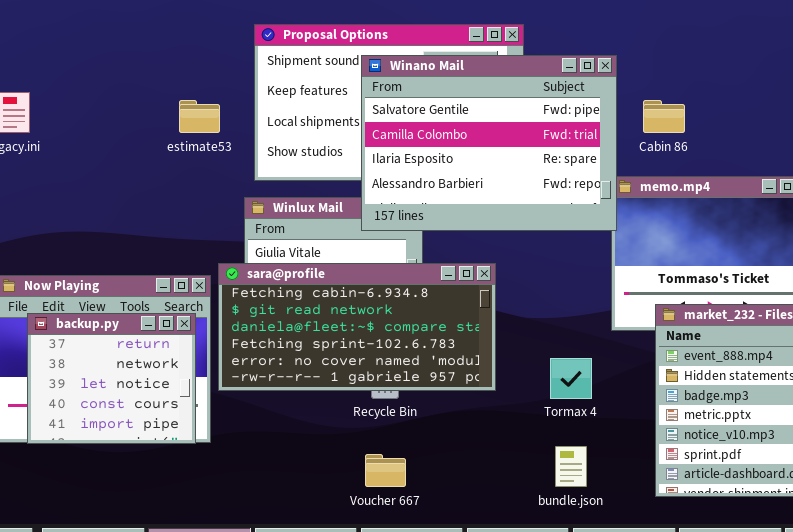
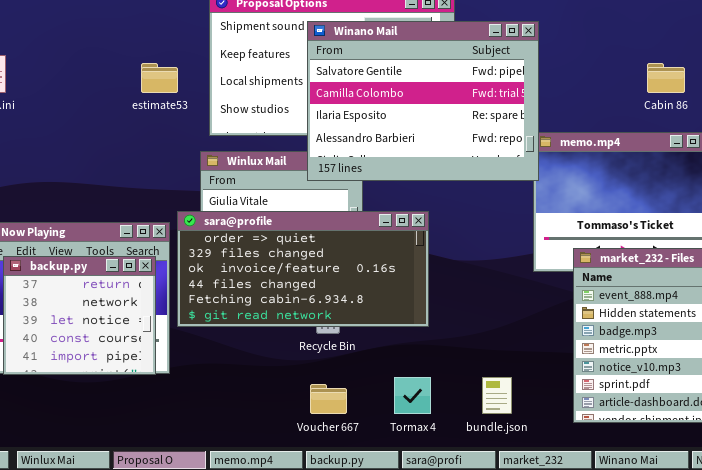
Cabin 86: [643,100,685,133] -> [647,63,685,93], moved
sara@profile: [218,263,496,391] -> [177,211,429,327], scrolled up 4 rows
Tormax 4: [550,358,592,399] -> [394,377,431,414], moved

